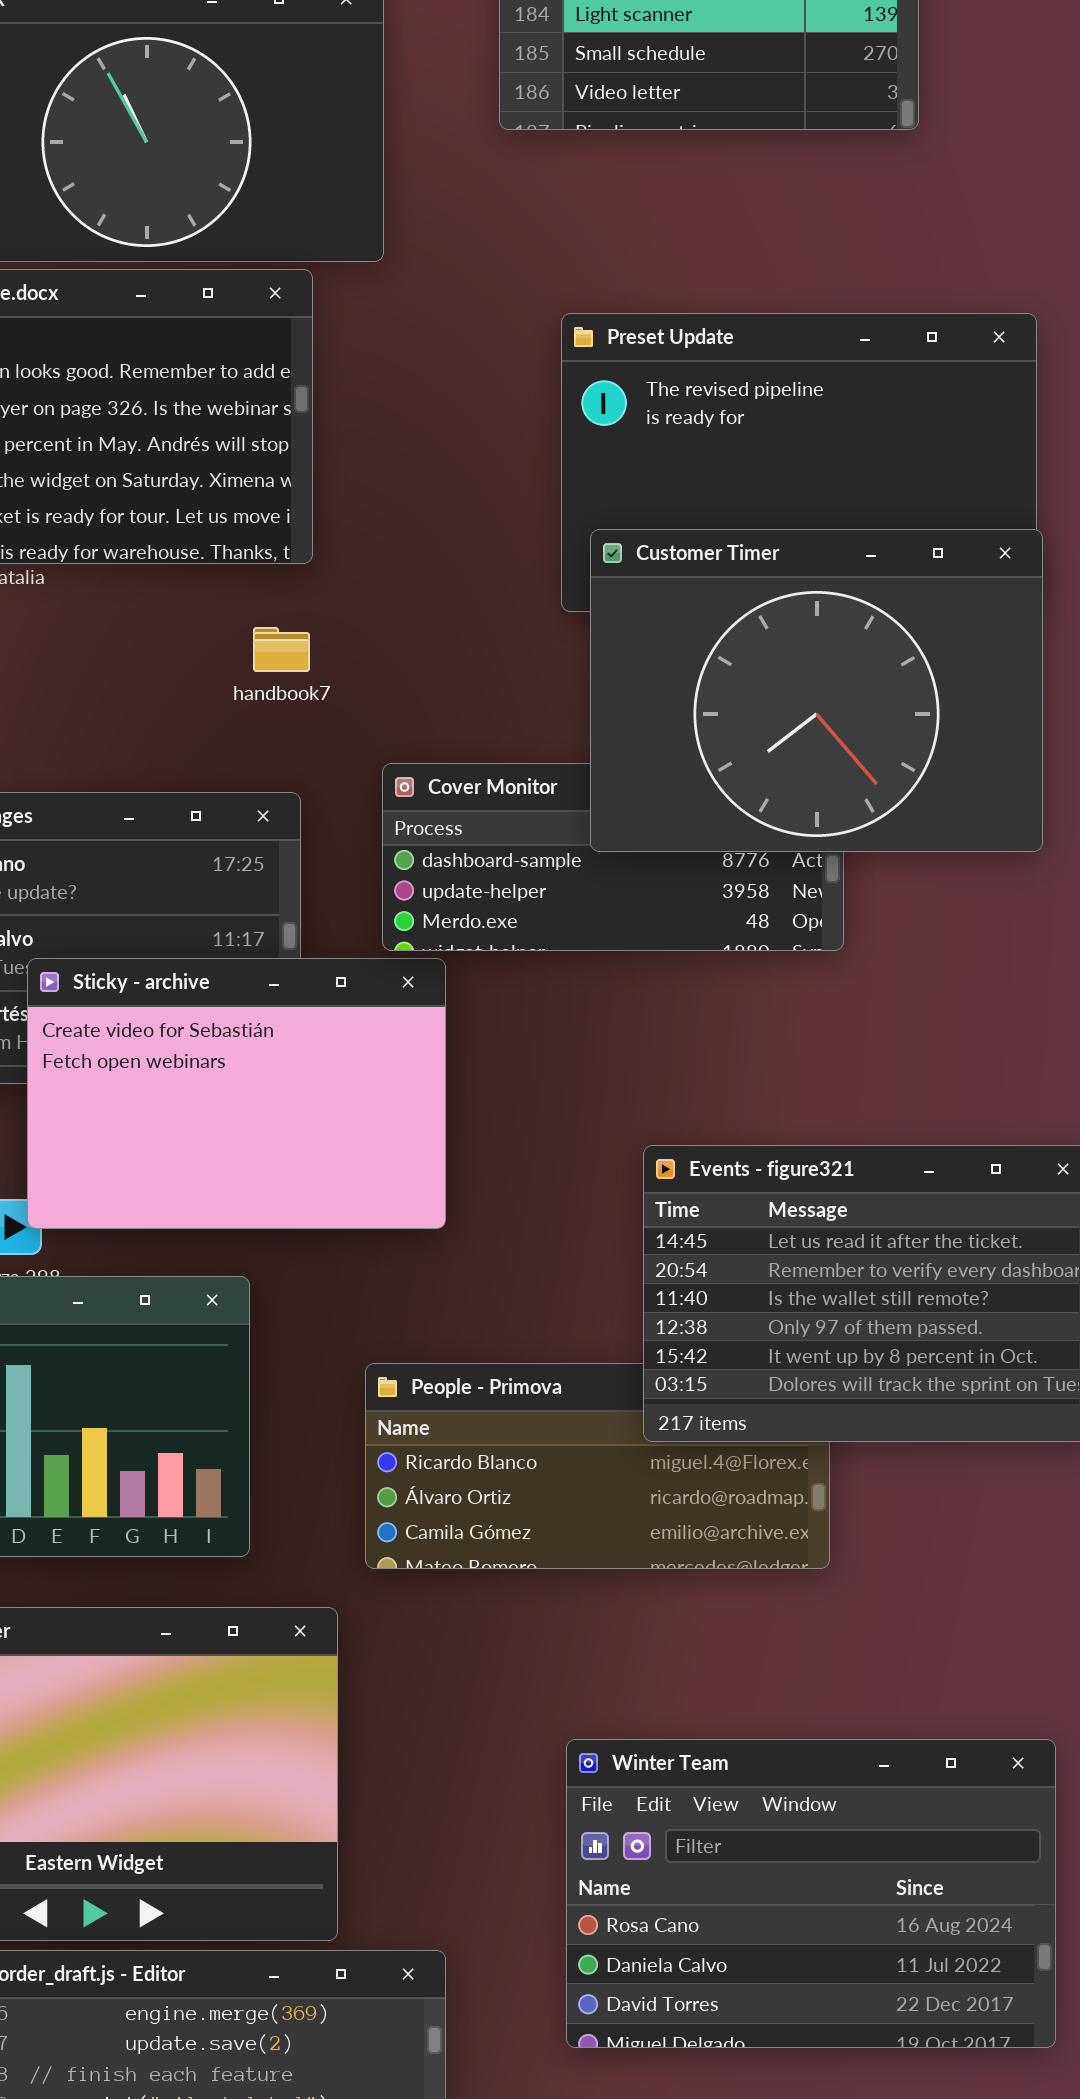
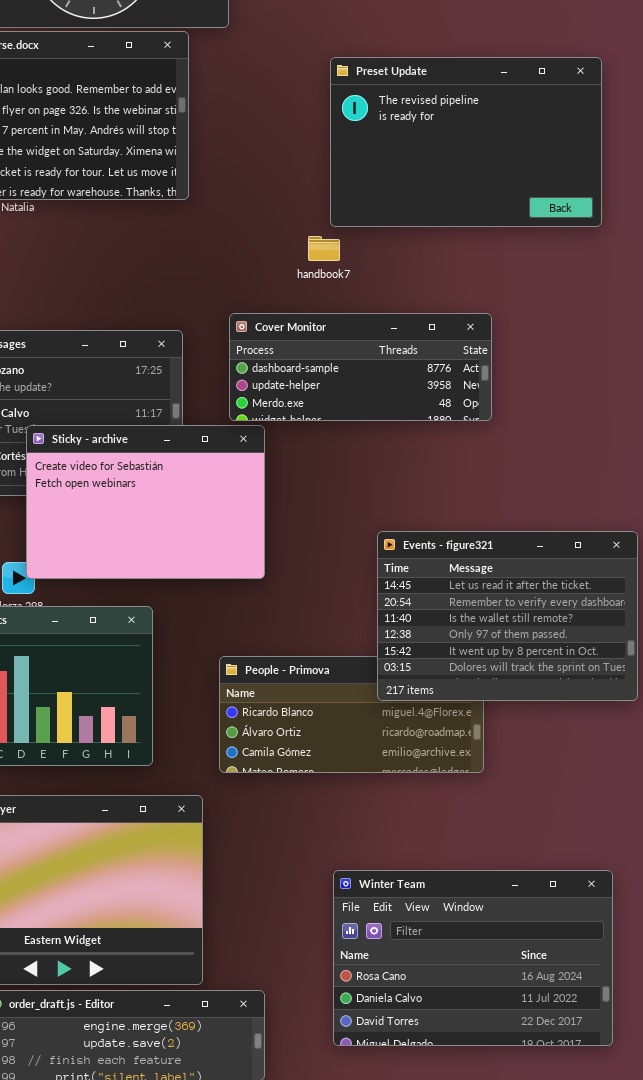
Customer Timer: [590,529,1043,852] -> none, closed
handbook7: [253,627,310,672] -> [308,236,340,261], moved

